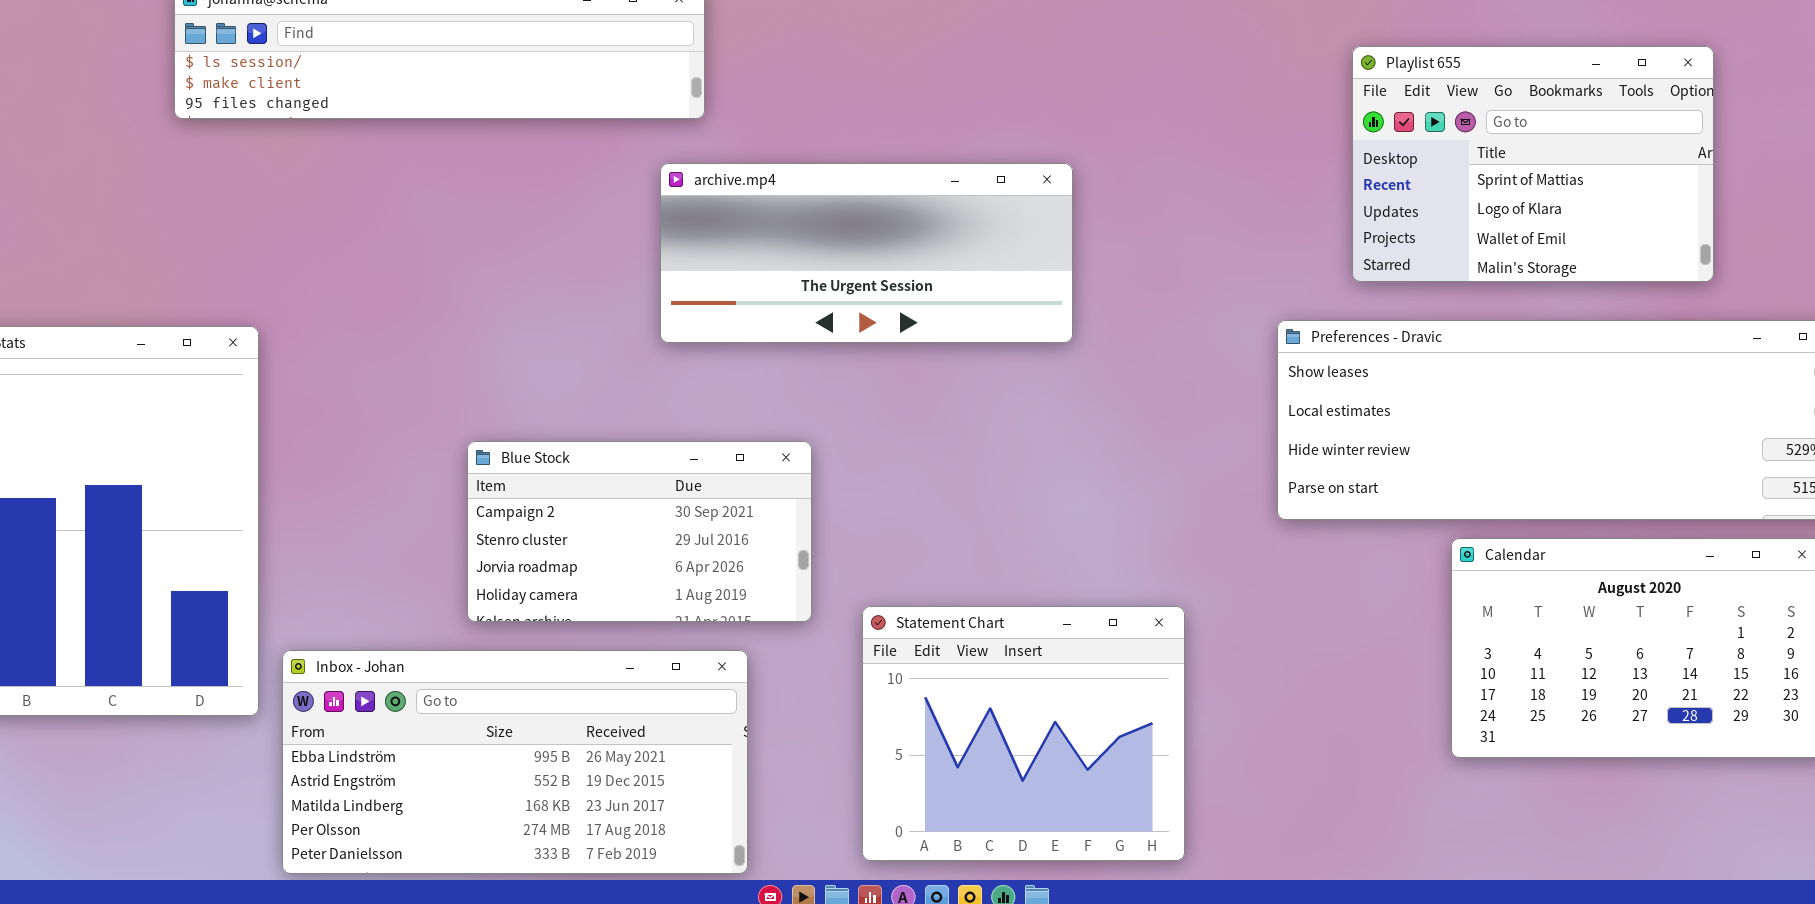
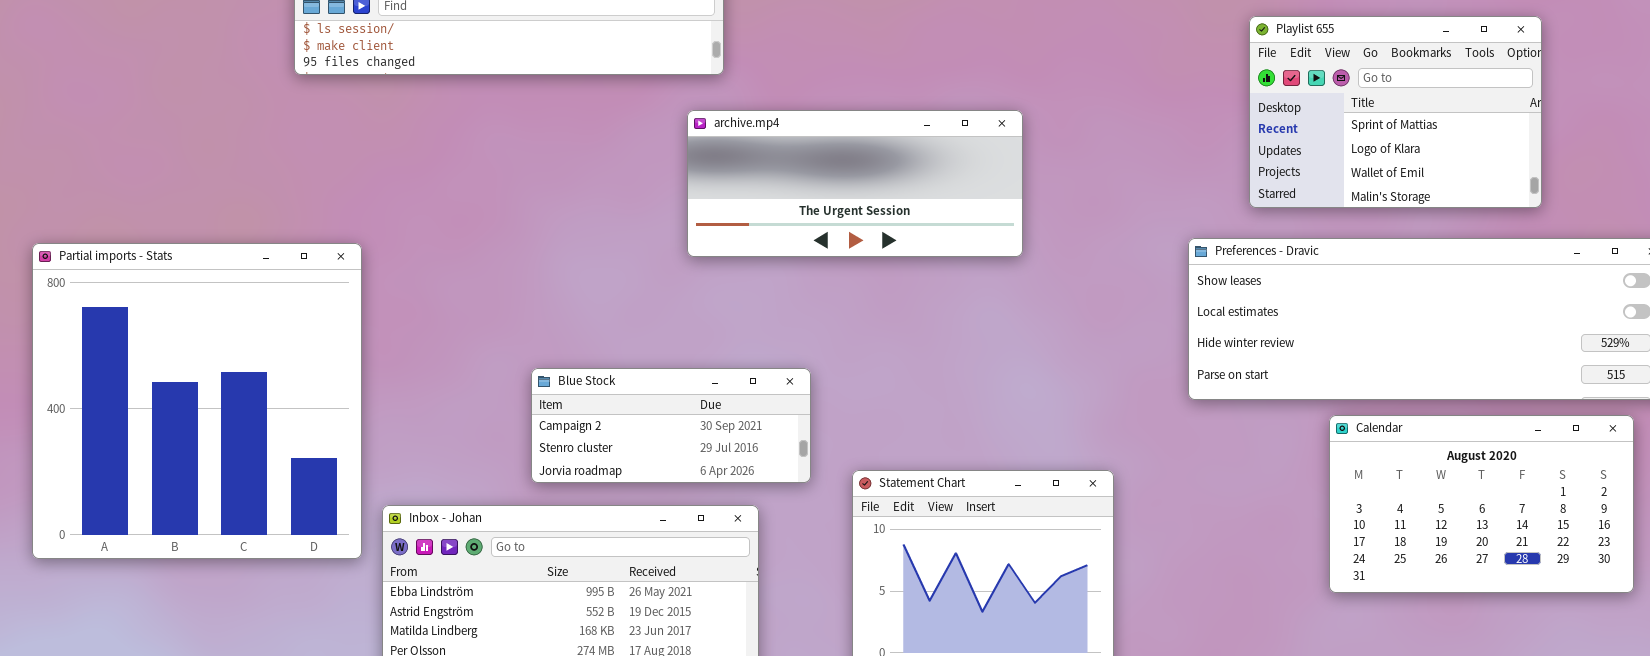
Blue Stock: [467,441,812,622] -> [531,368,811,483], resized

